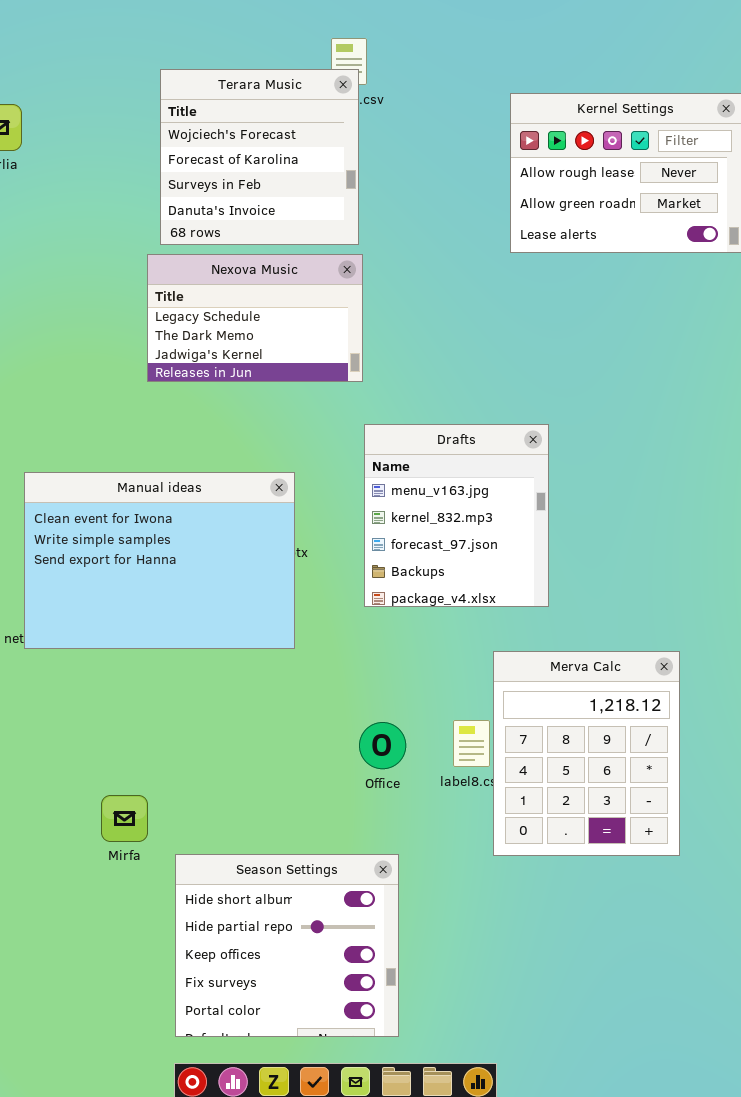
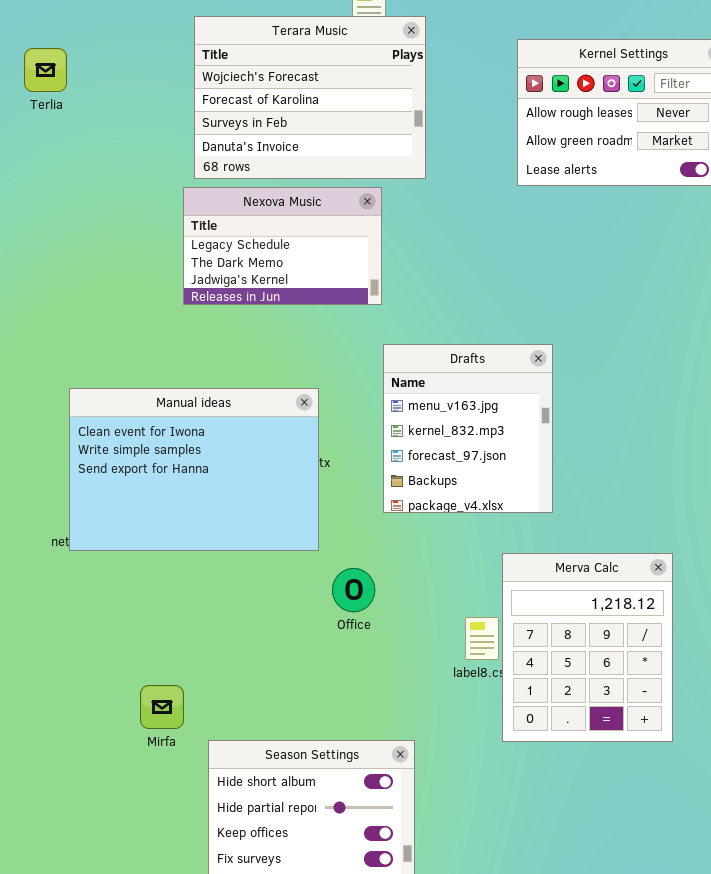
Terara Music: [160,69,359,245] -> [194,16,426,179], resized
Office: [359,722,406,769] -> [332,568,375,612], moved

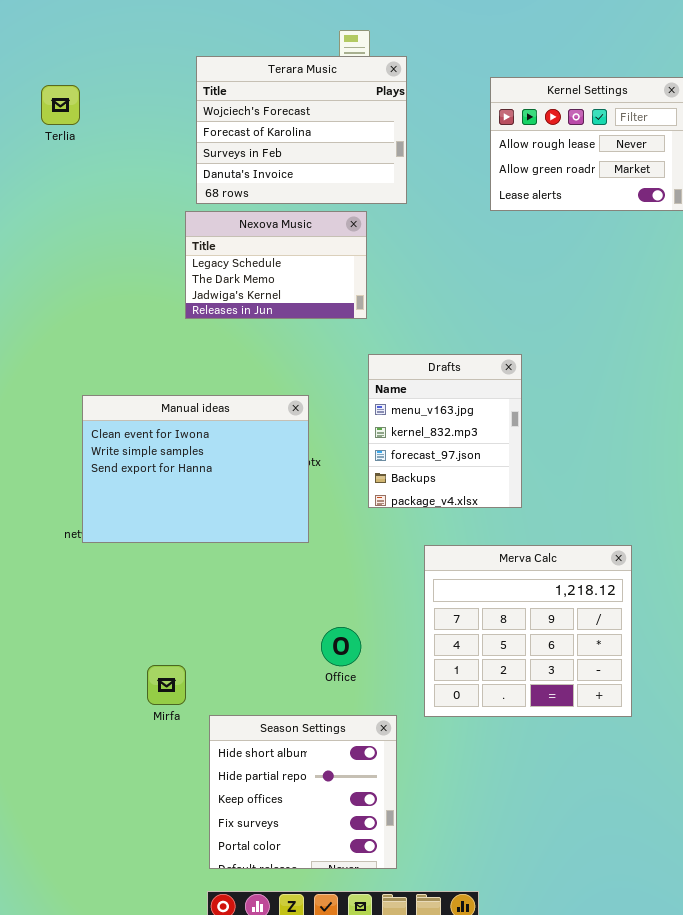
Merva Calc: [502,553,673,742] -> [424,545,632,717], resized
Office: [332,568,375,612] -> [321,627,361,666], moved

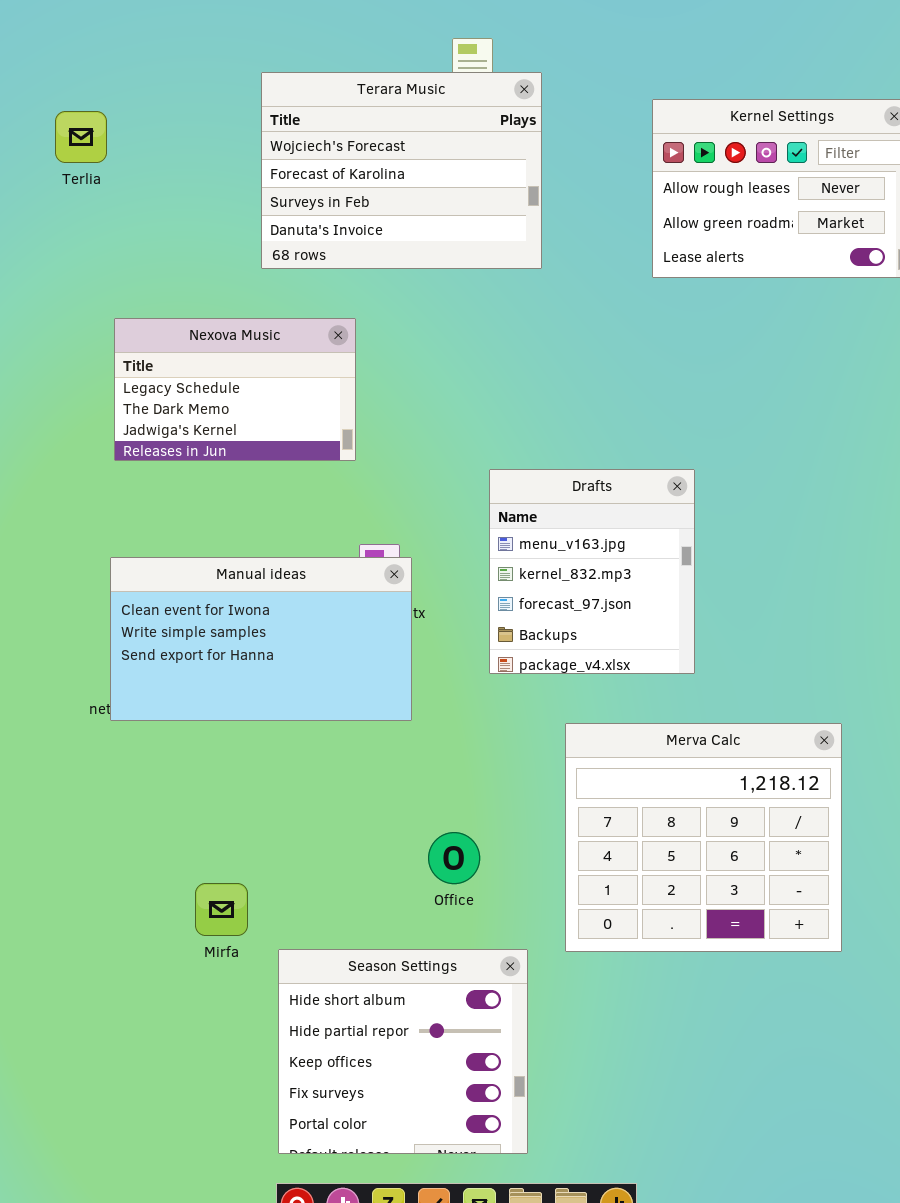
Nexova Music: [185,211,367,319] -> [114,318,356,461], moved
Manual ideas: [82,395,309,543] -> [110,557,412,721], resized

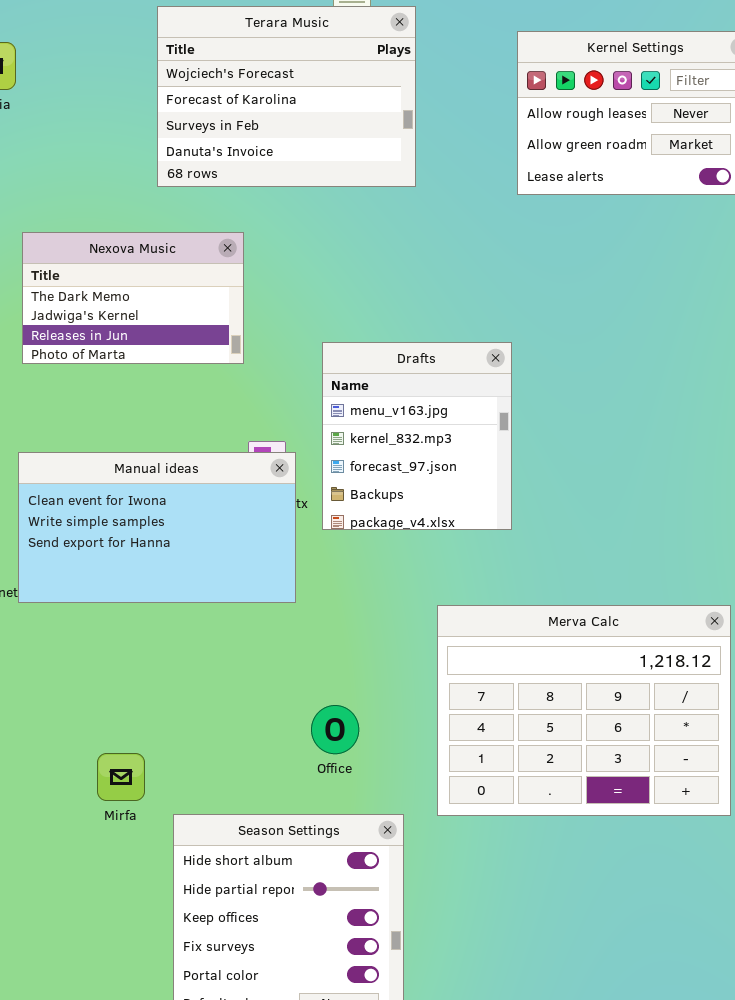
Nexova Music: [114,318,356,461] -> [22,232,244,364], scrolled down 1 row
Drafts: [489,469,695,674] -> [322,342,512,530], moved
Merva Calc: [565,723,842,952] -> [437,605,731,816], resized

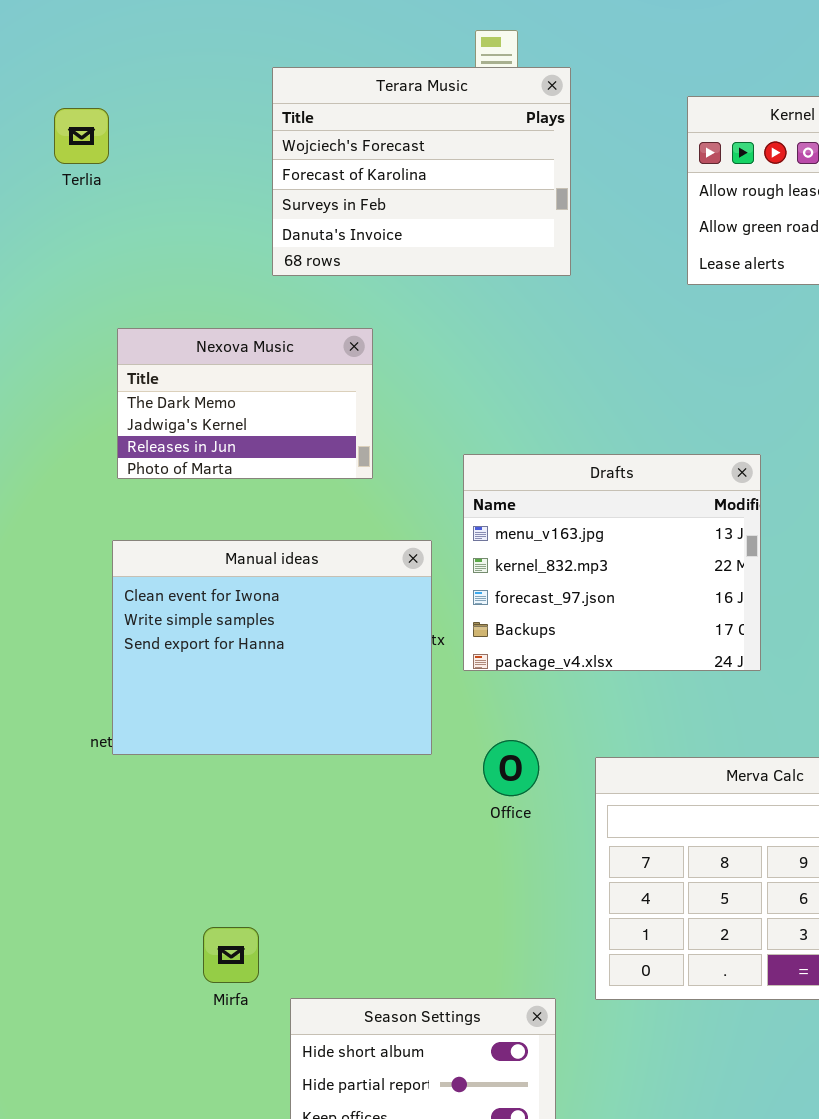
Drafts: [322,342,512,530] -> [463,454,761,671], resized
Manual ideas: [18,452,296,603] -> [112,540,432,755], resized
Office: [311,705,359,754] -> [483,740,539,796], moved

